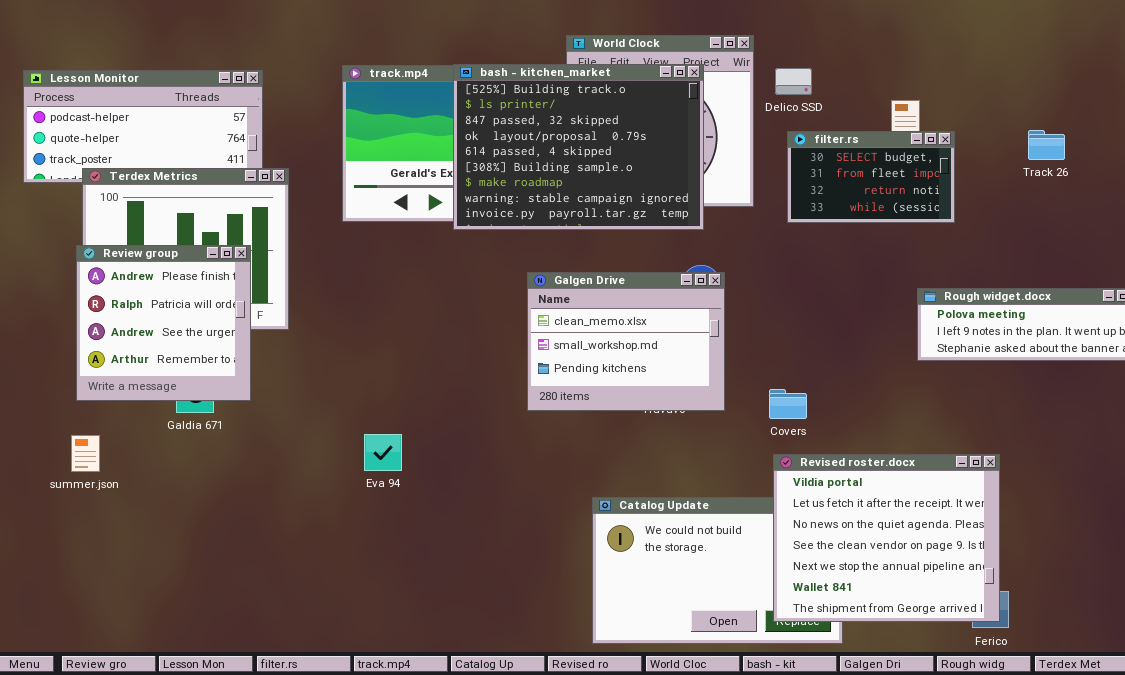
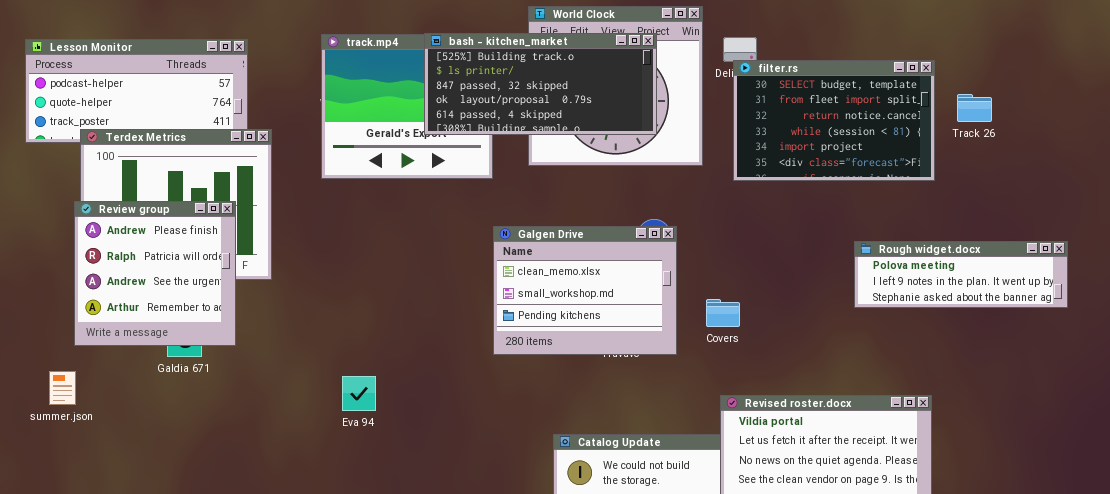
bash - kitchen_market: [453,64,704,230] -> [424,33,657,135], resized
filter.rs: [787,131,955,223] -> [733,60,935,181], resized
Covers: [769,389,807,419] -> [706,299,740,327], moved
summer.json: [71,435,100,472] -> [49,371,76,405], moved

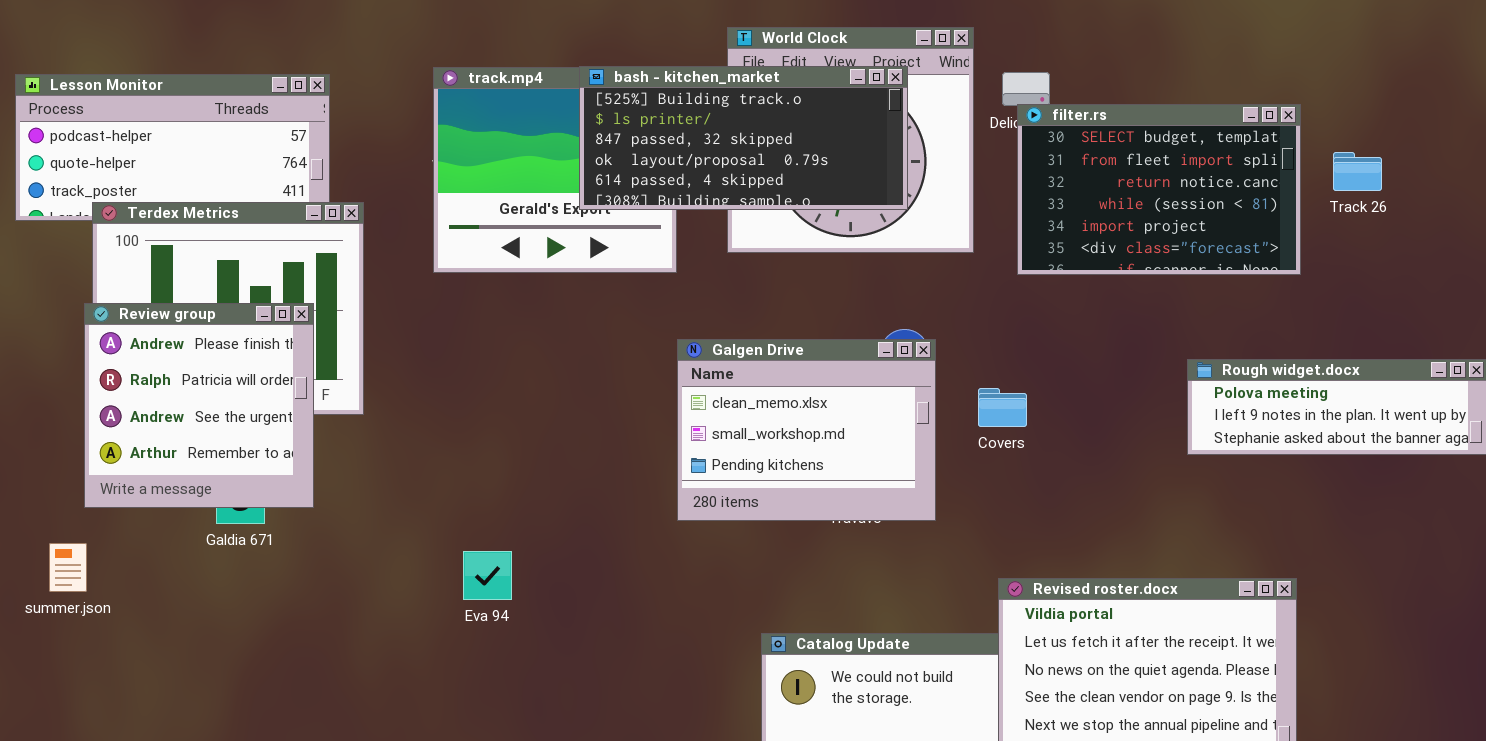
Covers: [706,299,740,327] -> [978,388,1027,427], moved

